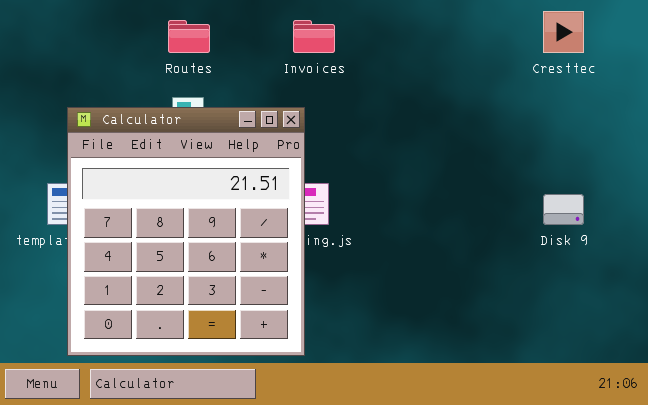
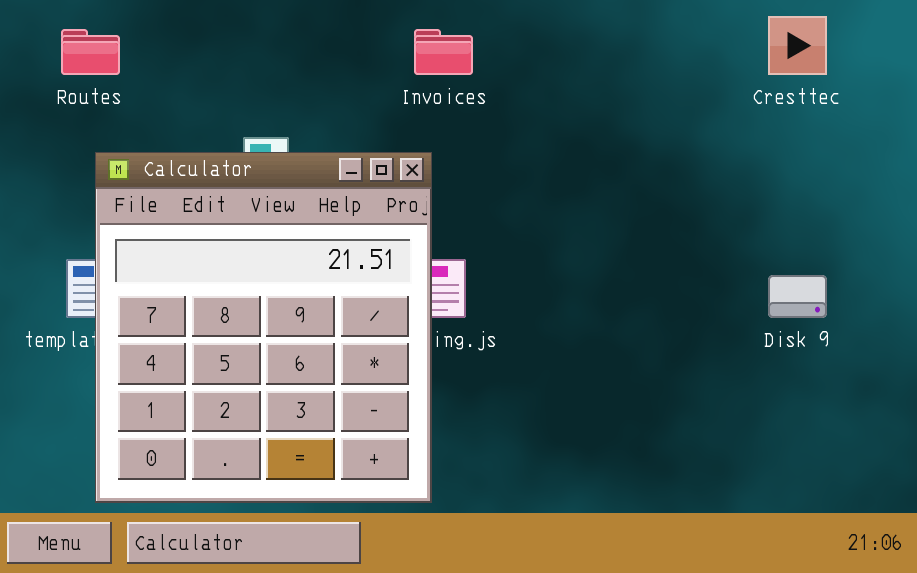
Routes: [168,20,210,53] -> [61,29,120,75], moved

